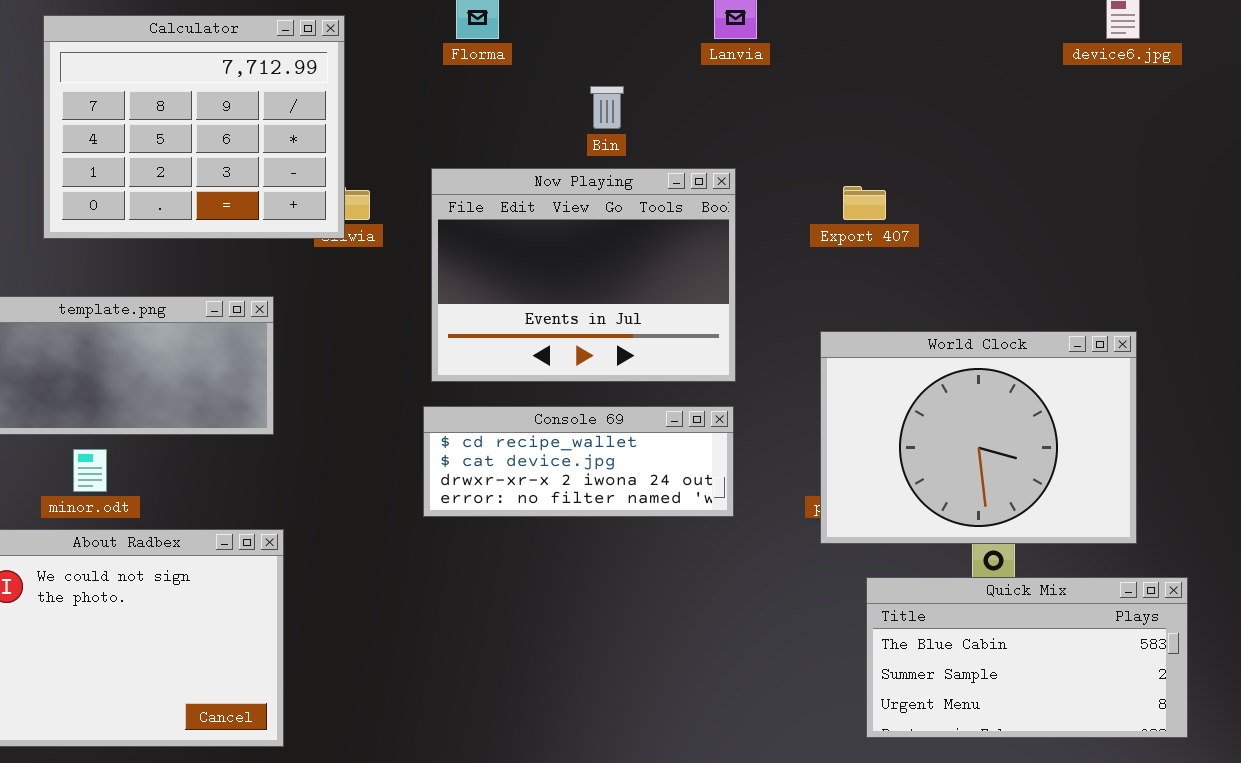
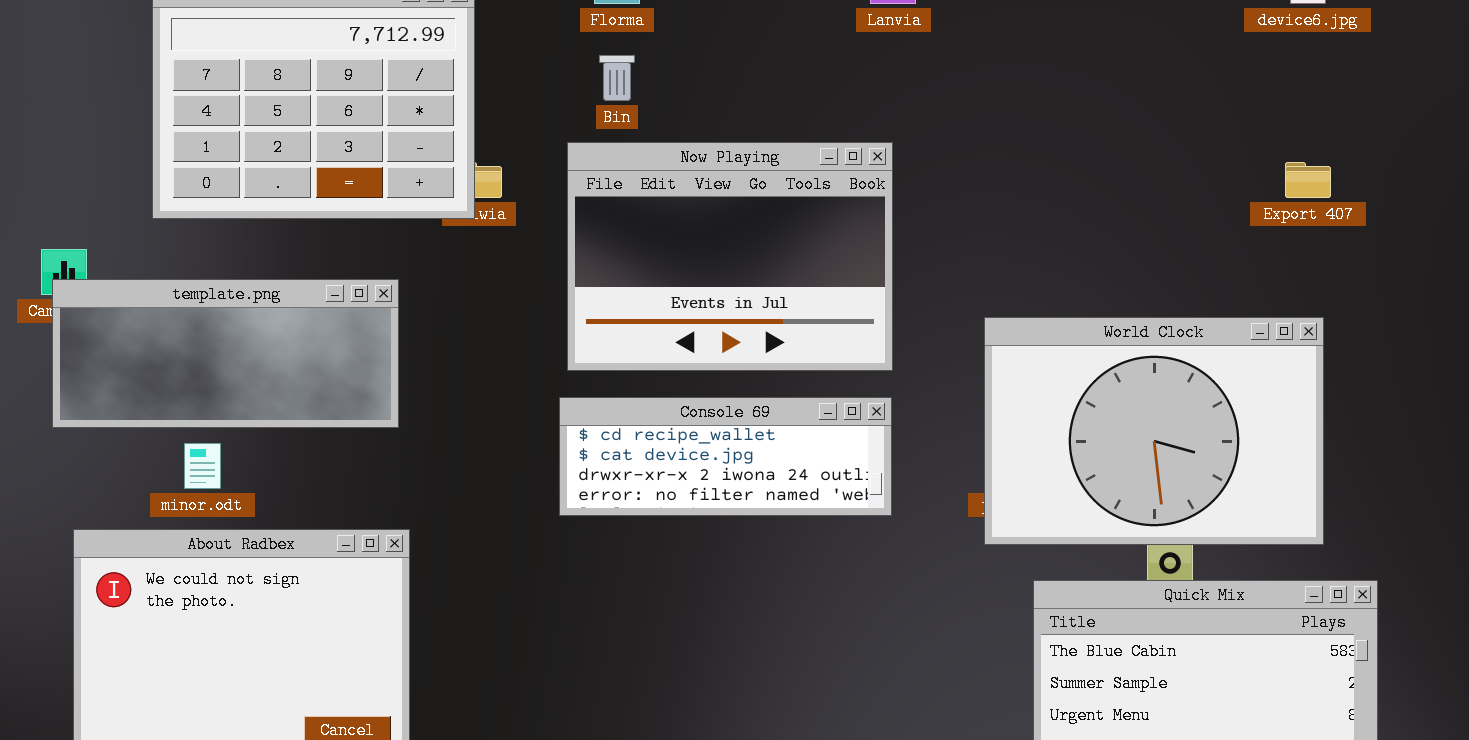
Bin: [590,86,624,129] -> [599,55,635,101], moved
Export 407: [843,186,886,220] -> [1285,162,1331,198], moved

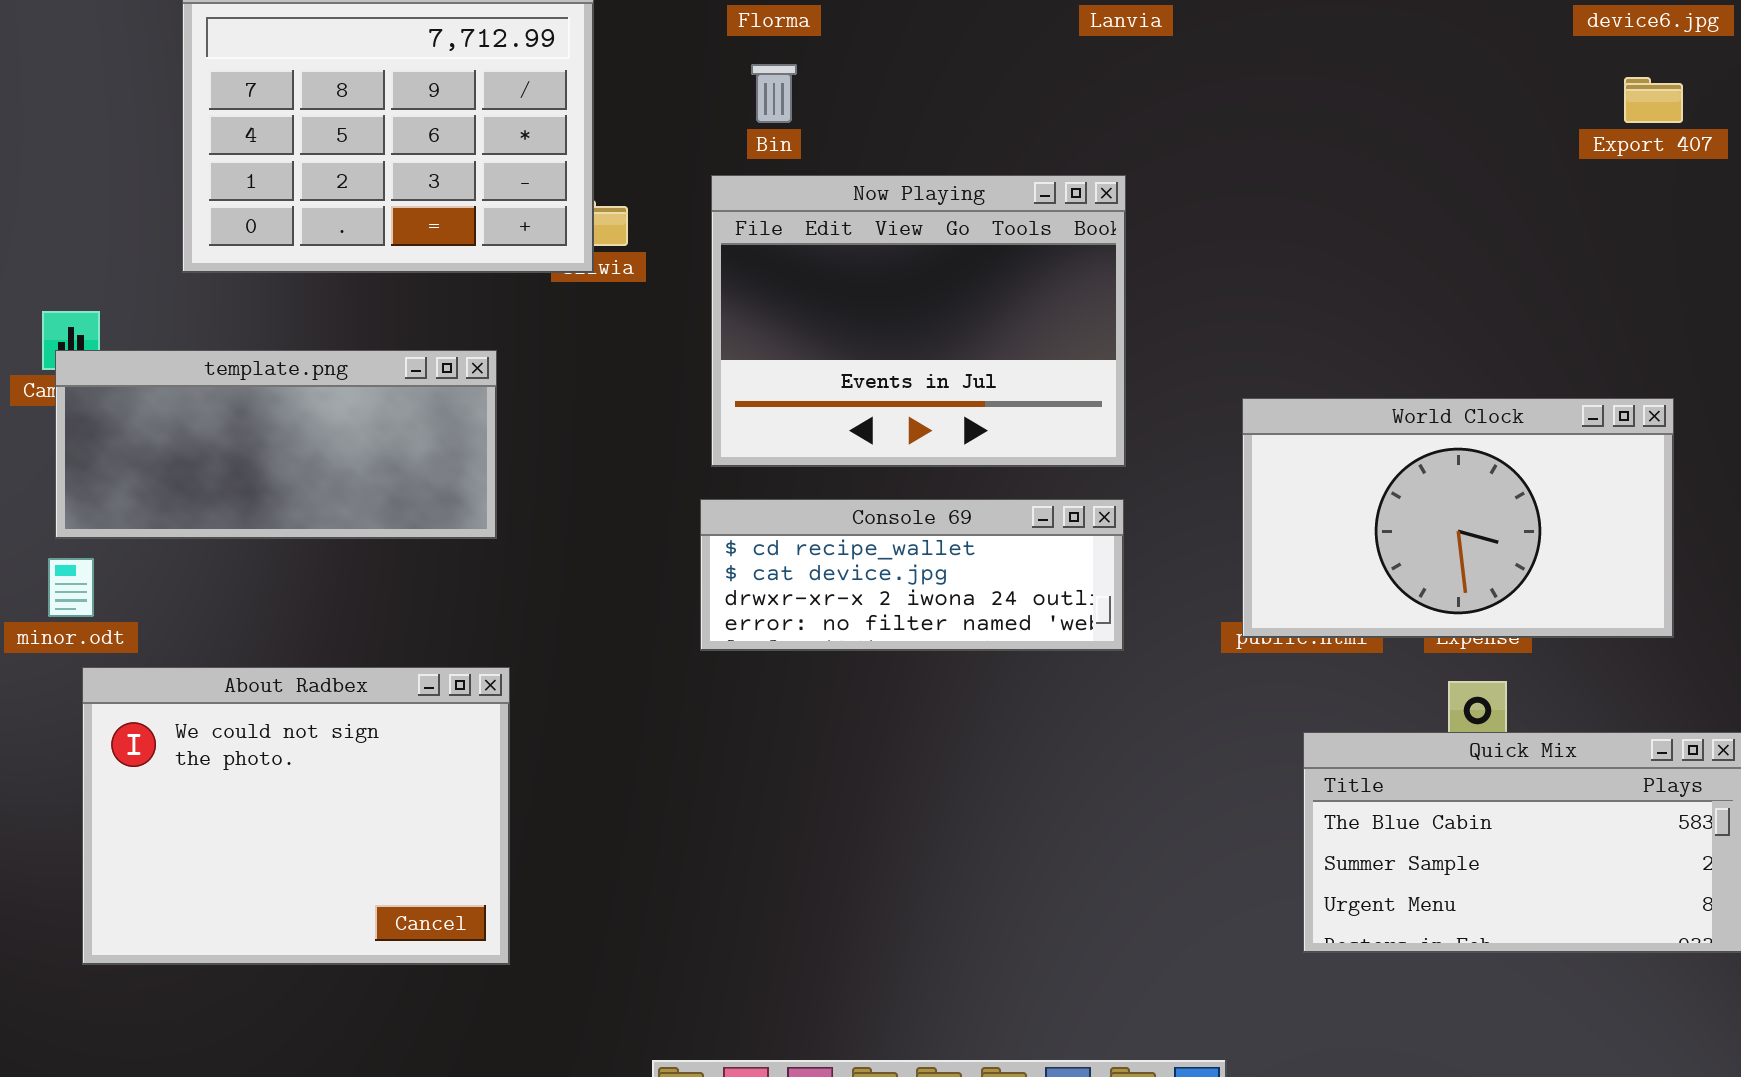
Export 407: [1285,162,1331,198] -> [1624,77,1683,123], moved
World Clock: [984,317,1324,545] -> [1242,398,1674,638], resized
minor.odt: [184,443,221,489] -> [48,558,94,617], moved

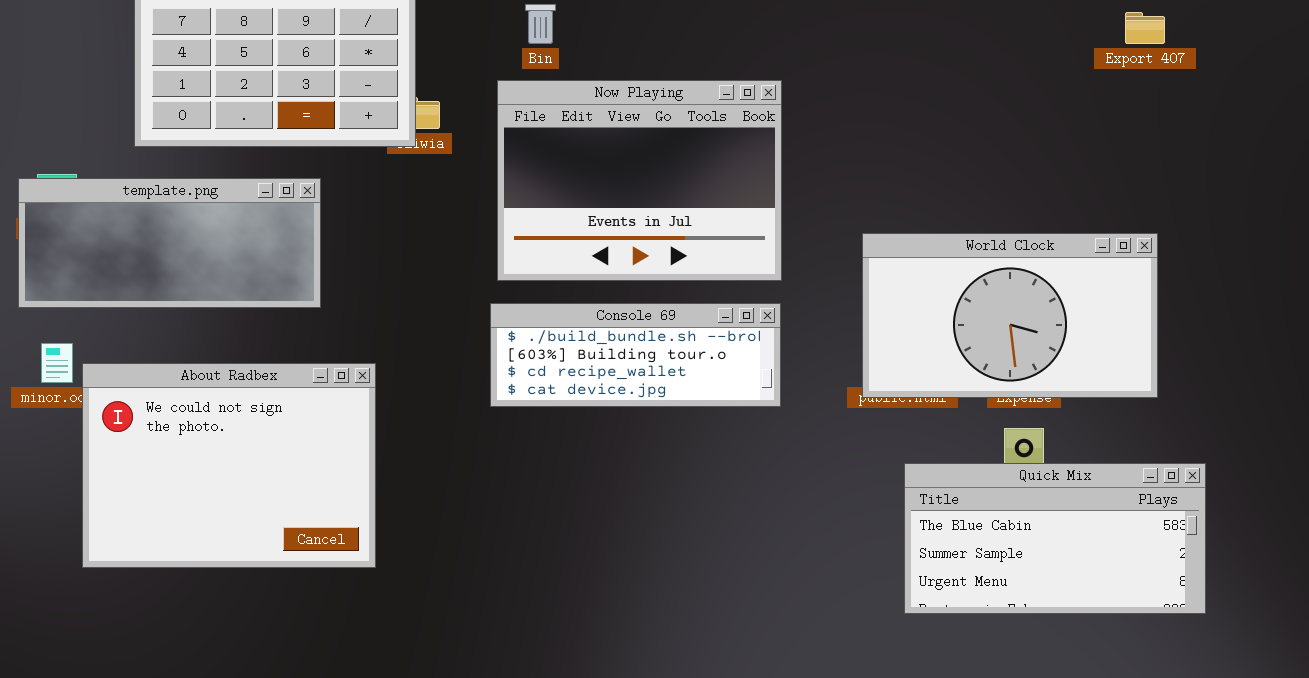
template.png: [55,350,497,539] -> [18,178,321,308], moved
Console 69: [700,499,1124,651] -> [490,303,781,407], scrolled up 2 rows
About Radbex: [82,667,510,965] -> [82,363,376,568], moved

